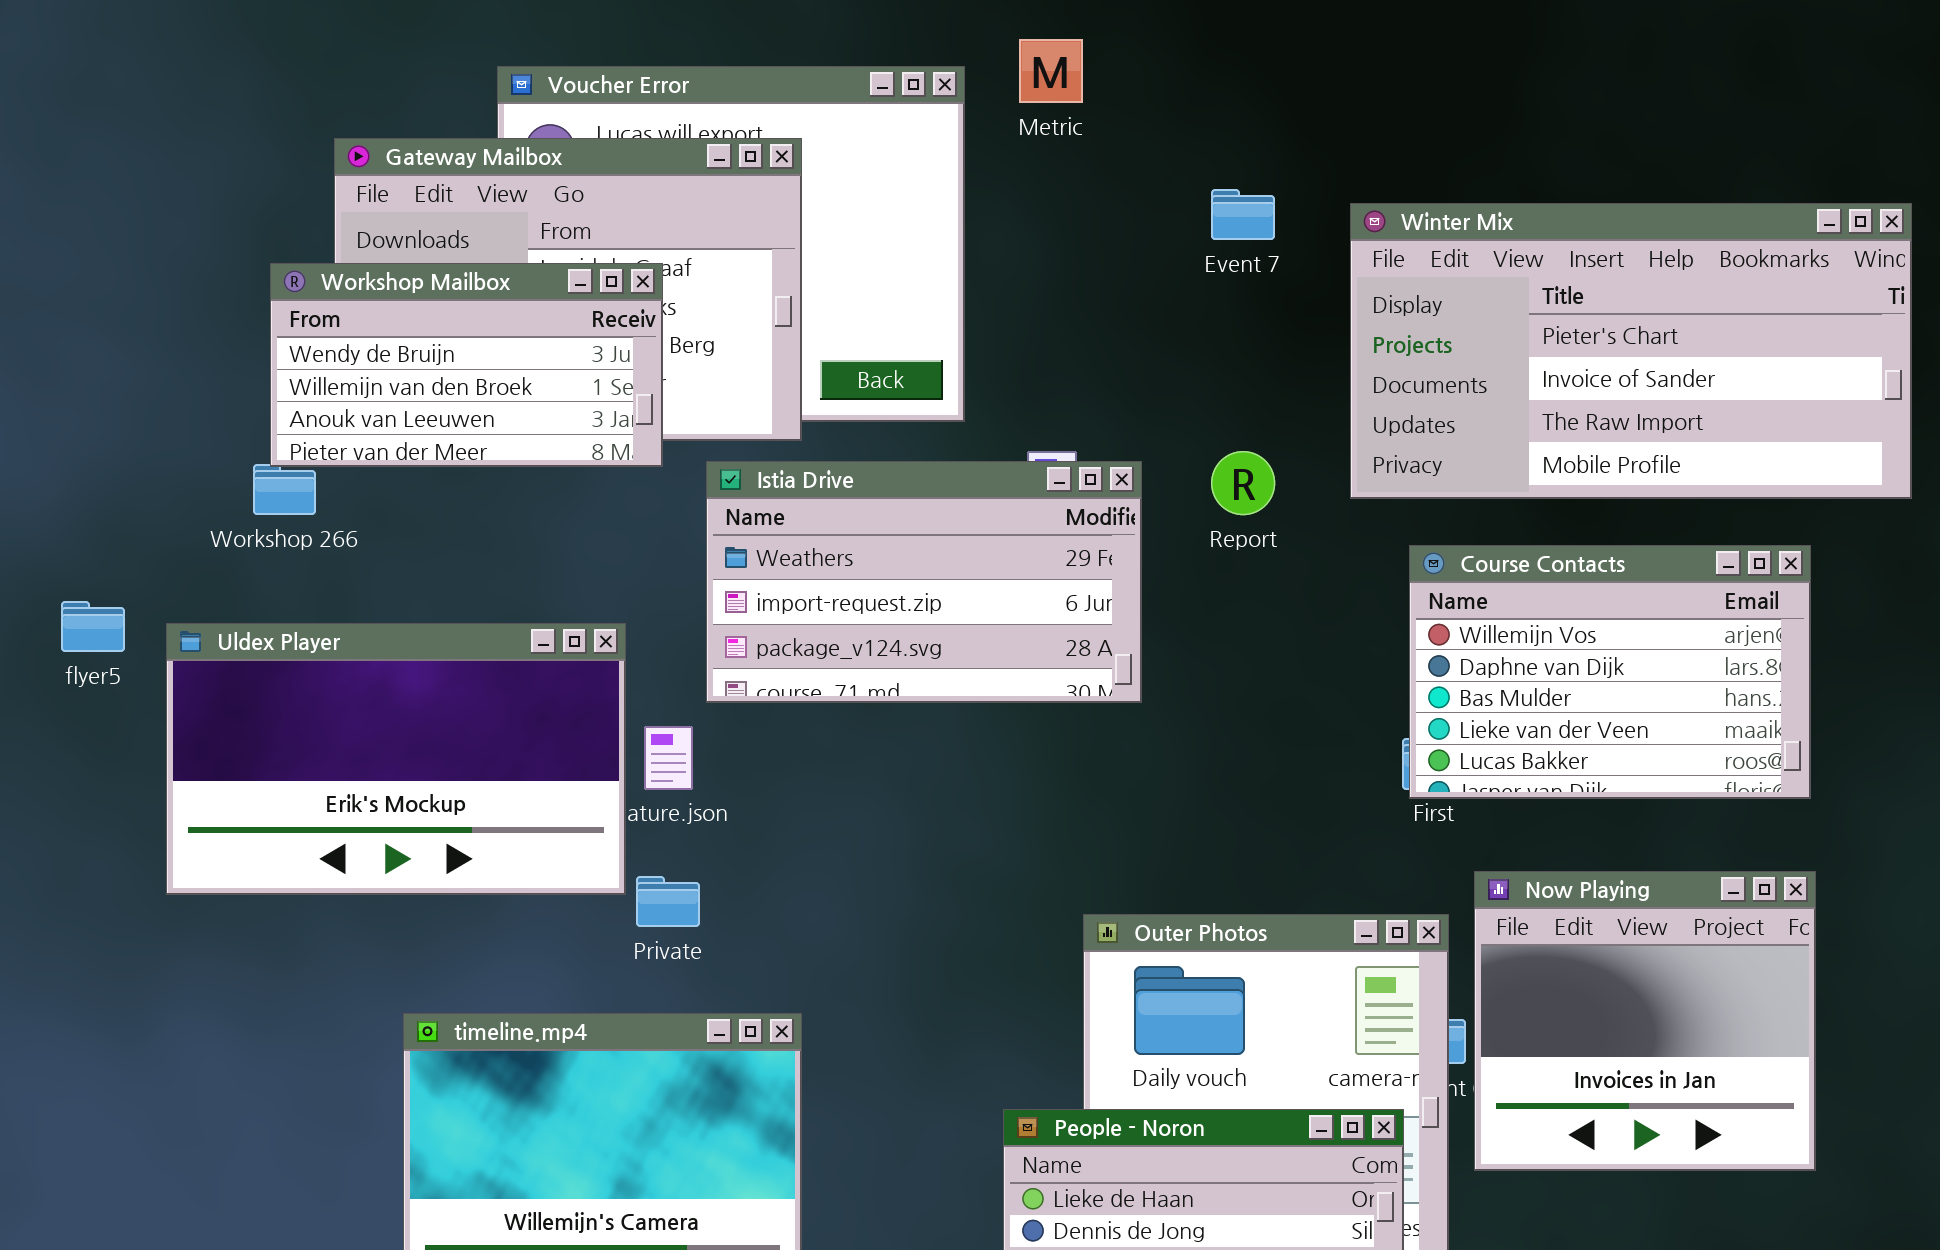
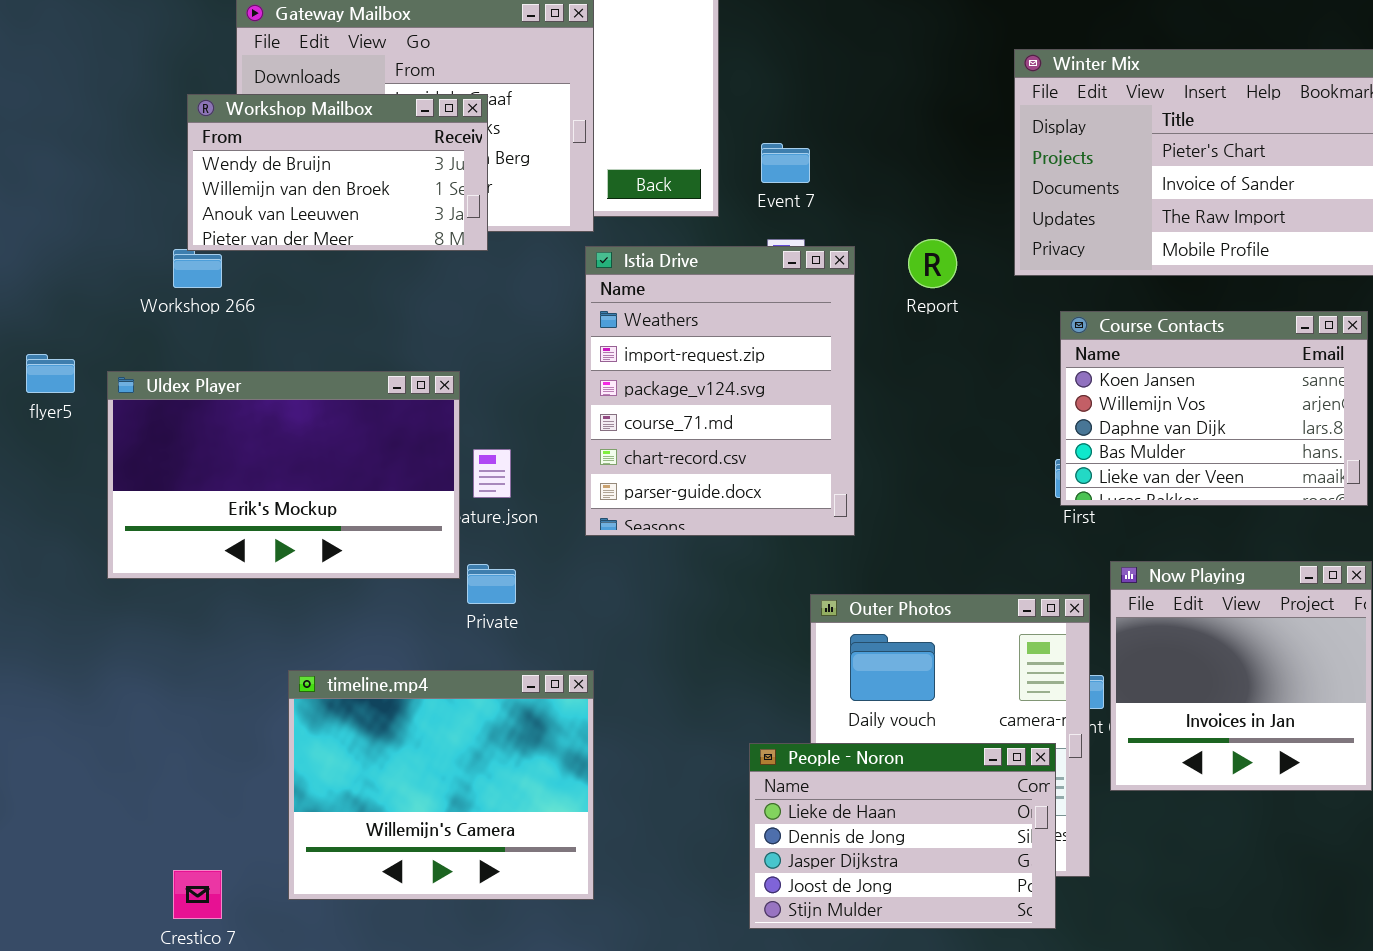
Event 7: [1211,189,1275,240] -> [761,143,810,183], moved
Istia Drive: [706,461,1142,703] -> [585,246,855,536], resized
Course Contacts: [1409,545,1811,799] -> [1060,311,1368,506], scrolled up 1 row

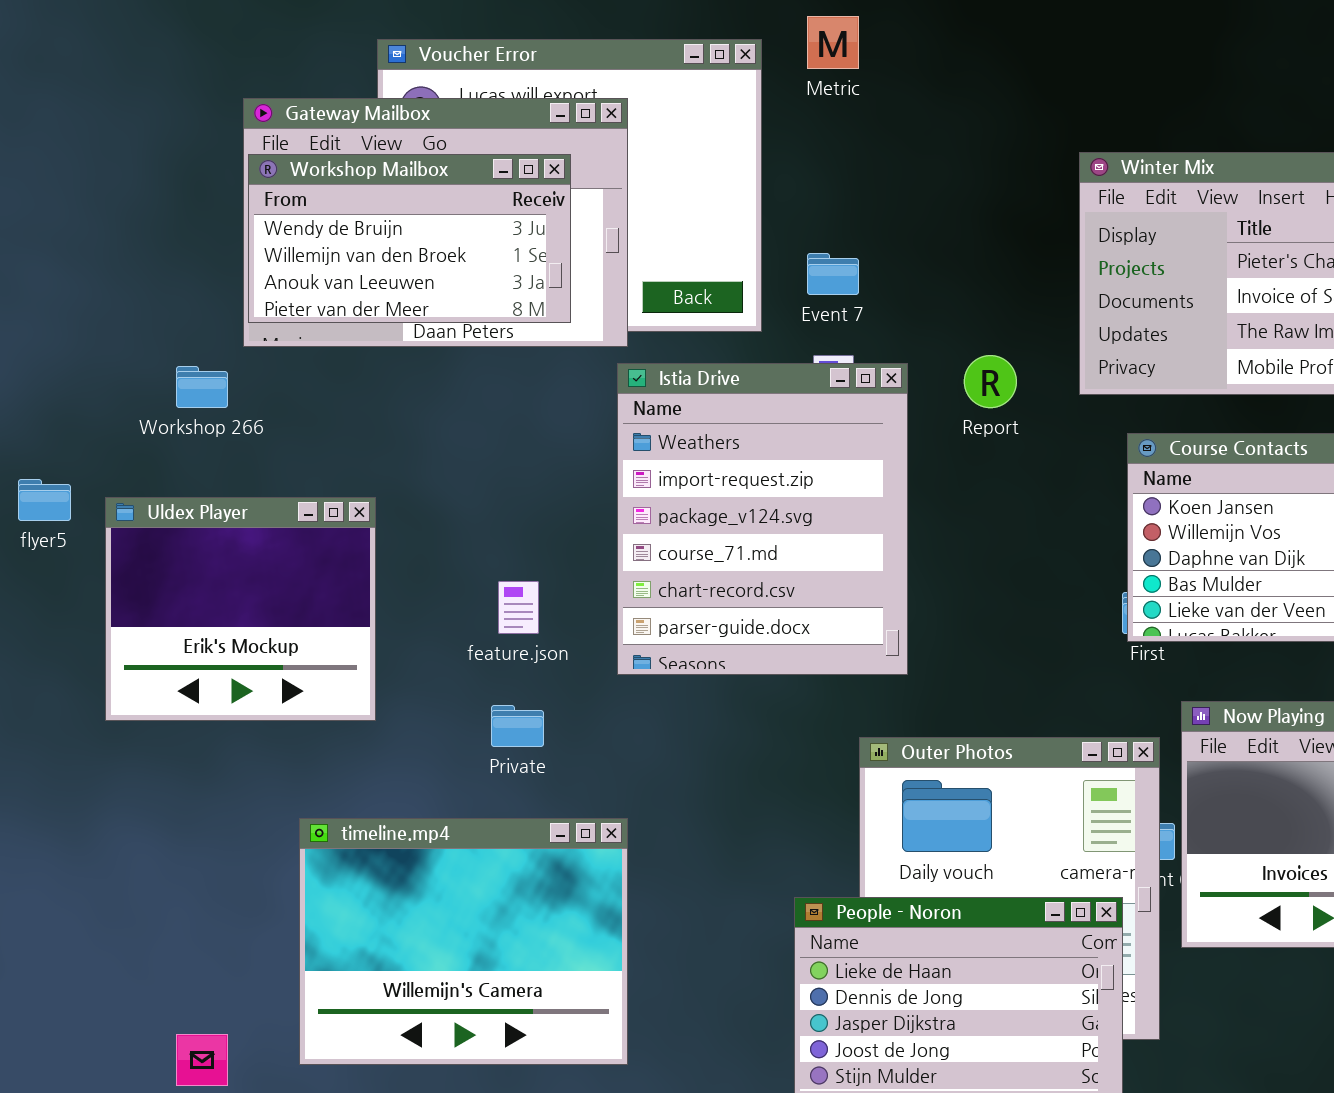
Workshop Mailbox: [187,94,488,251] -> [248,154,571,323], moved
Uldex Player: [107,371,460,579] -> [105,497,376,721], resized

